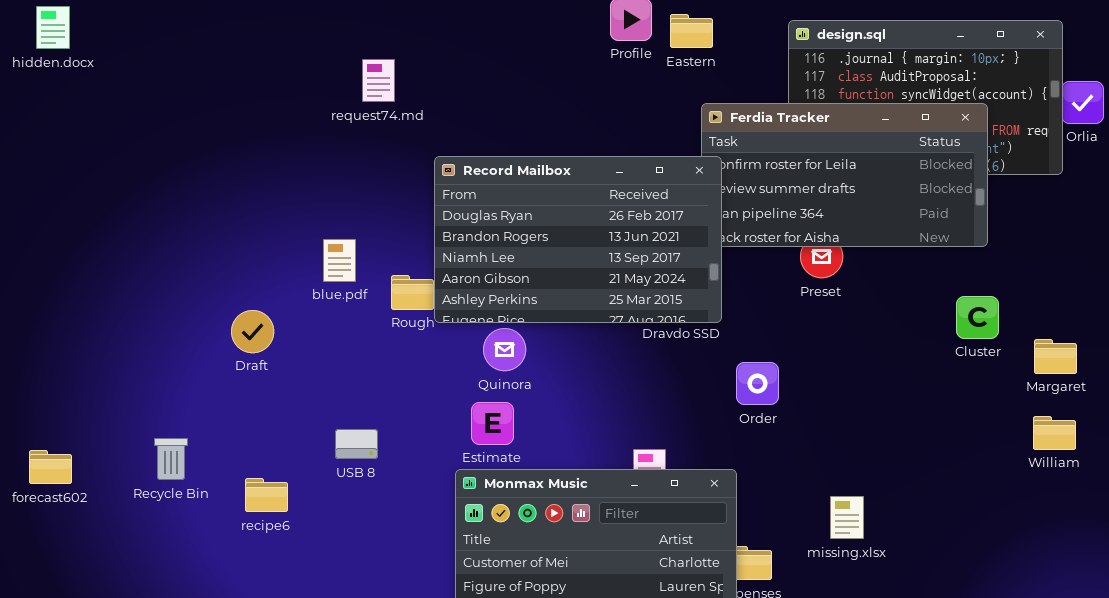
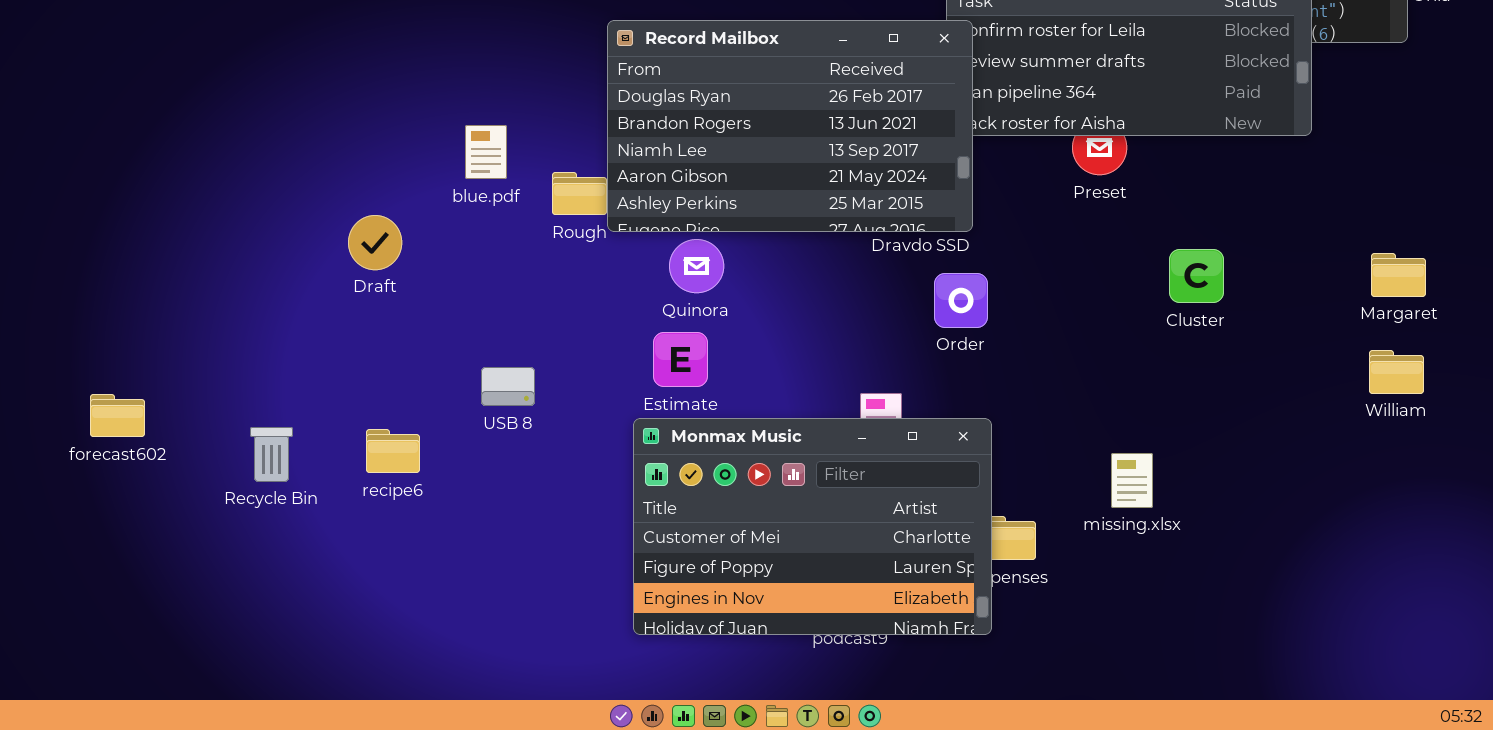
Cluster: [956,296,999,339] -> [1169,249,1224,303], moved
Order: [736,362,779,405] -> [934,273,988,328], moved
Recycle Bin: [154,438,188,480] -> [250,427,293,482], moved

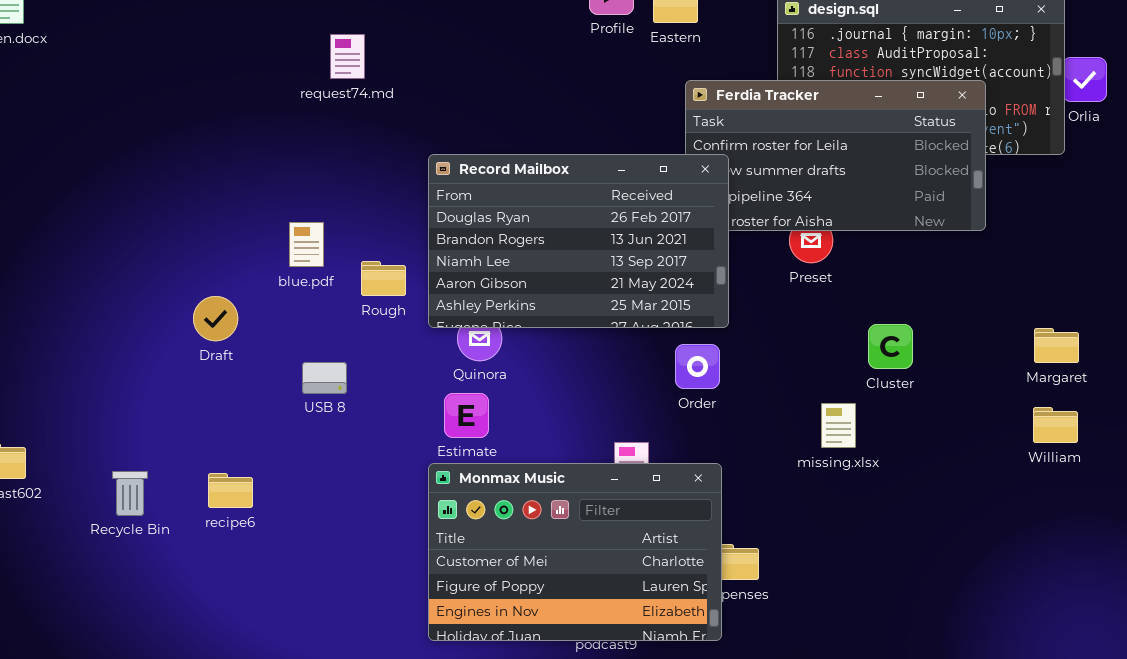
Record Mailbox: [607,20,973,232] -> [428,154,729,328], moved
USB 8: [481,367,535,406] -> [302,362,347,394], moved
missing.xlsx: [1111,453,1153,508] -> [821,403,856,448], moved

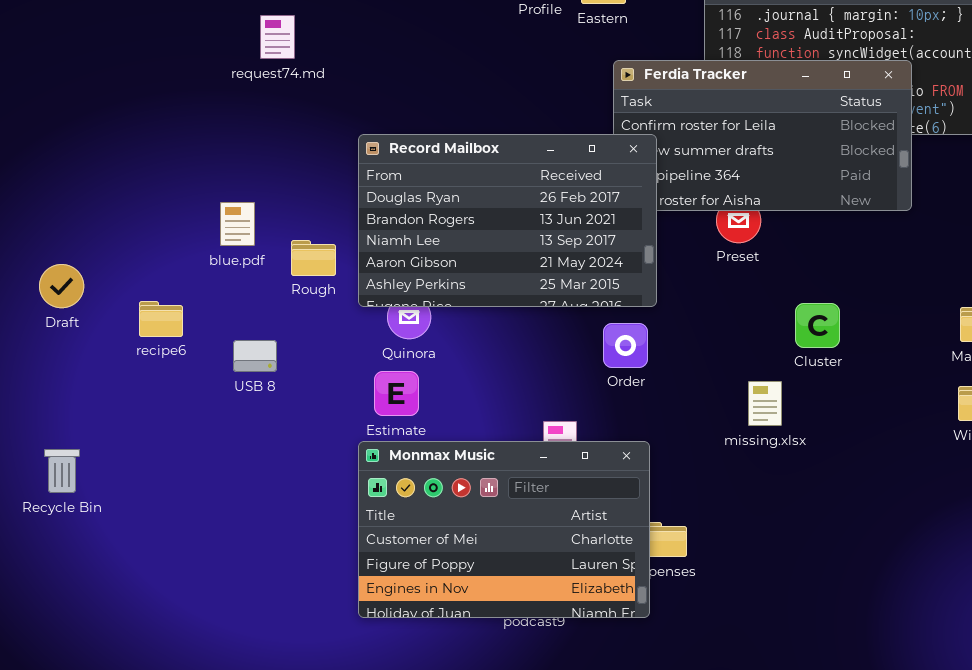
Draft: [193,296,238,341] -> [39,264,84,308], moved
recipe6: [208,473,253,508] -> [139,301,183,337], moved

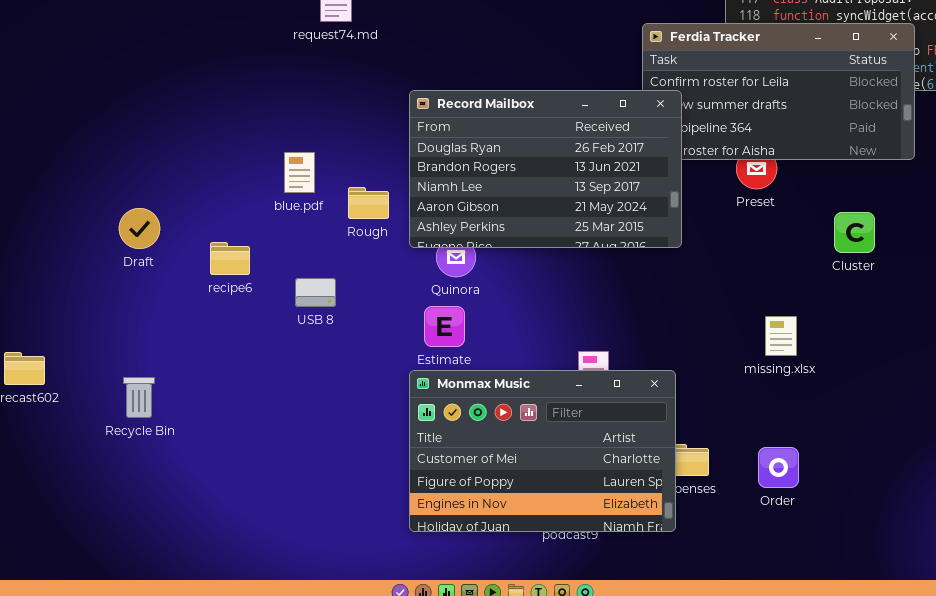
Cluster: [795,303,840,348] -> [834,212,875,253], moved
Order: [603,323,648,368] -> [758,447,799,488], moved

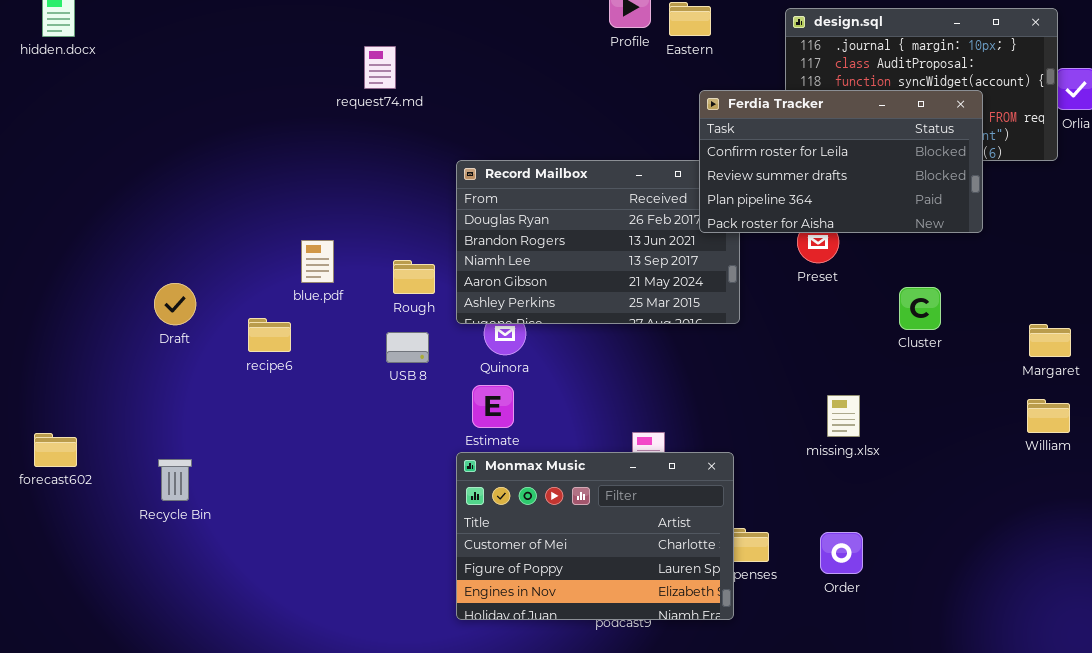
Ferdia Tracker: [642,23,915,160] -> [699,90,983,233], raised
blue.pdf: [284,152,315,193] -> [301,240,334,283], moved
USB 8: [295,278,336,307] -> [386,332,429,363], moved

